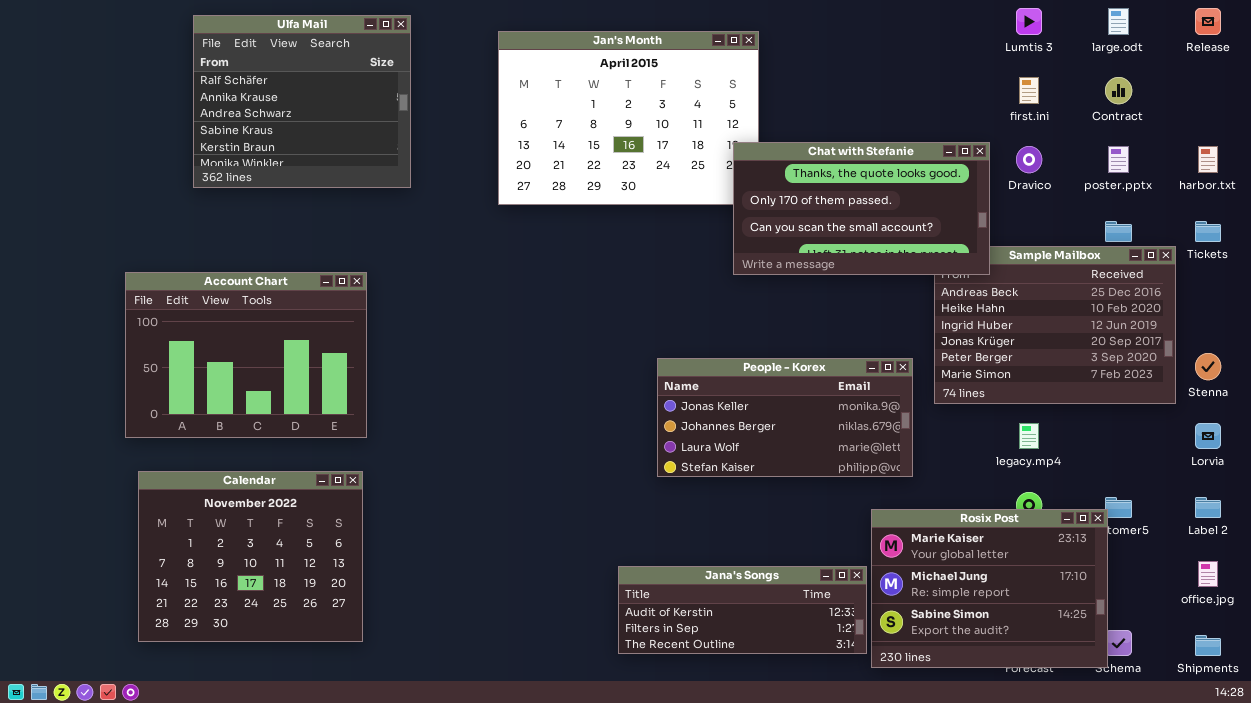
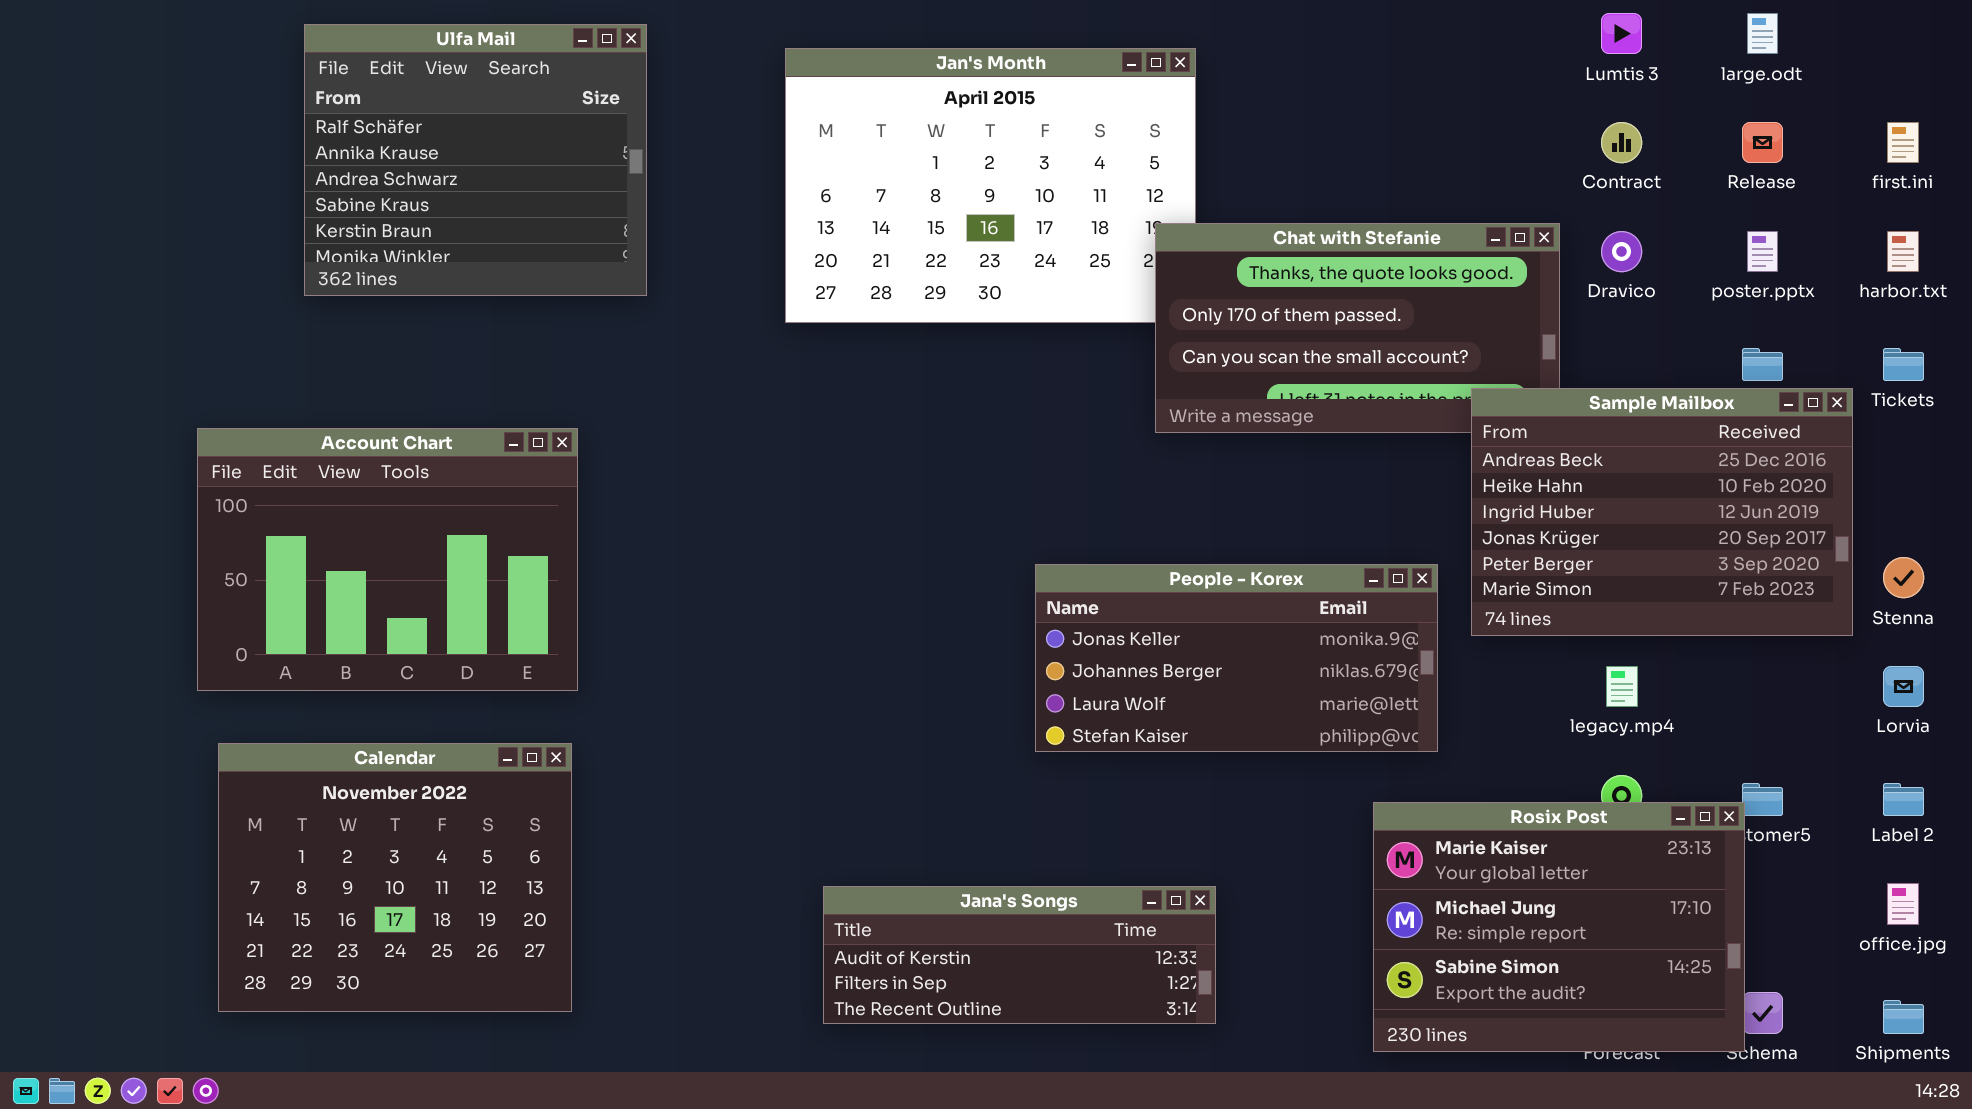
Release: [1195,8,1221,35] -> [1742,122,1783,163], moved
first.ini: [1019,77,1039,104] -> [1887,122,1919,163], moved
Contract: [1105,77,1132,104] -> [1601,122,1642,163], moved
Sample Mailbox: [934,246,1176,404] -> [1471,388,1853,636], raised
Jana's Songs: [618,566,867,654] -> [823,886,1216,1024], moved

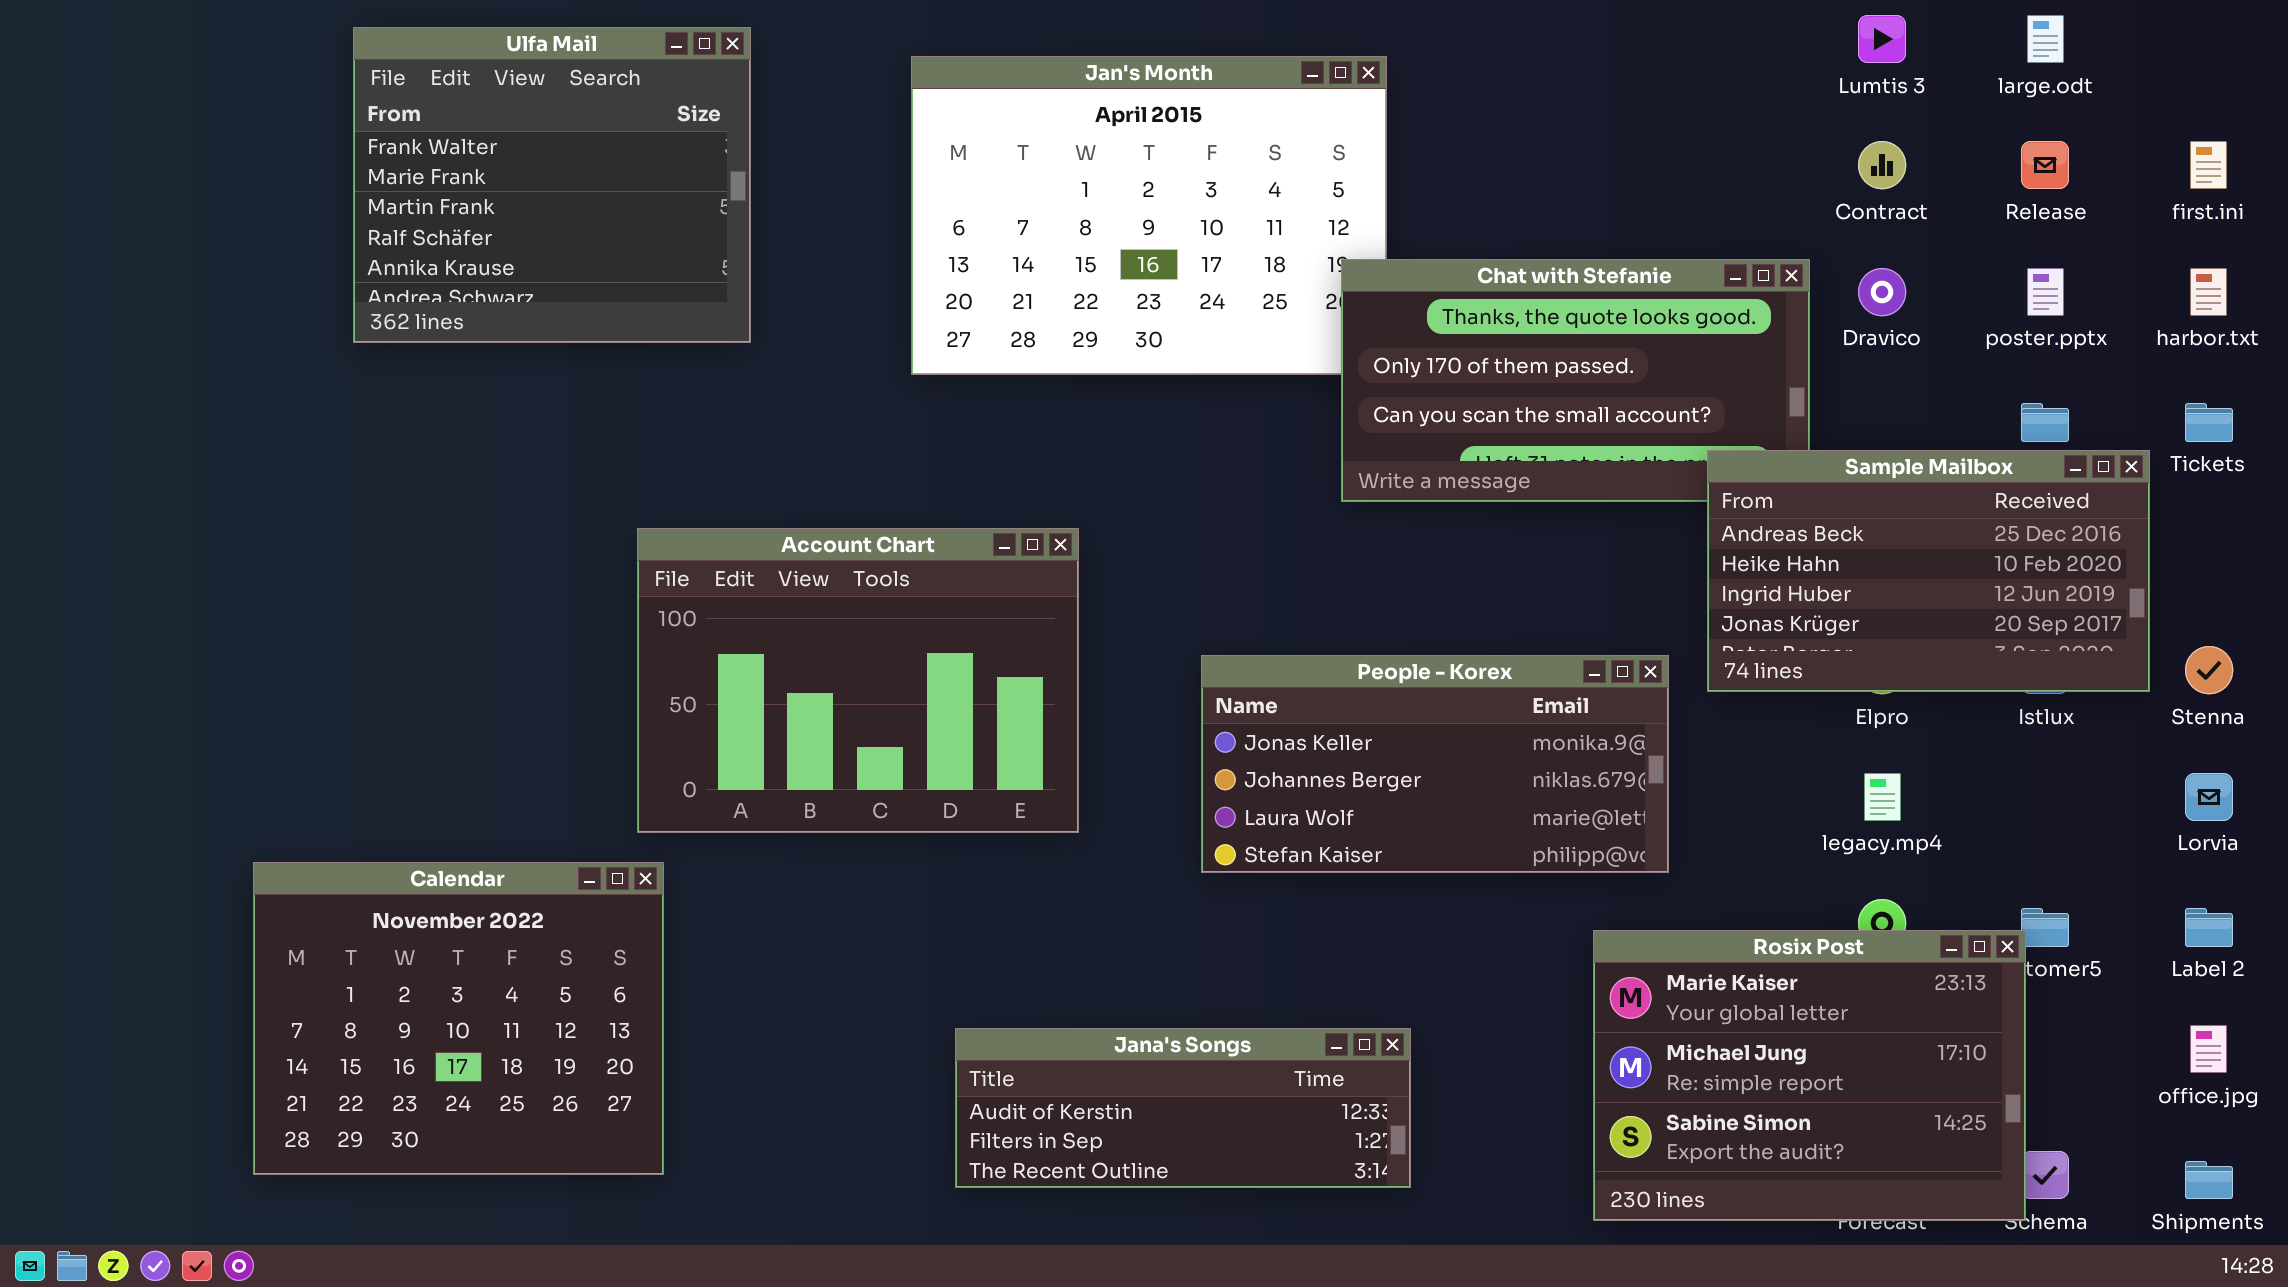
Ulfa Mail: [304,24,647,296] -> [353,27,751,343], scrolled up 3 rows
Sample Mailbox: [1471,388,1853,636] -> [1707,450,2150,692], resized
Account Chart: [197,428,578,691] -> [637,528,1079,833], moved

